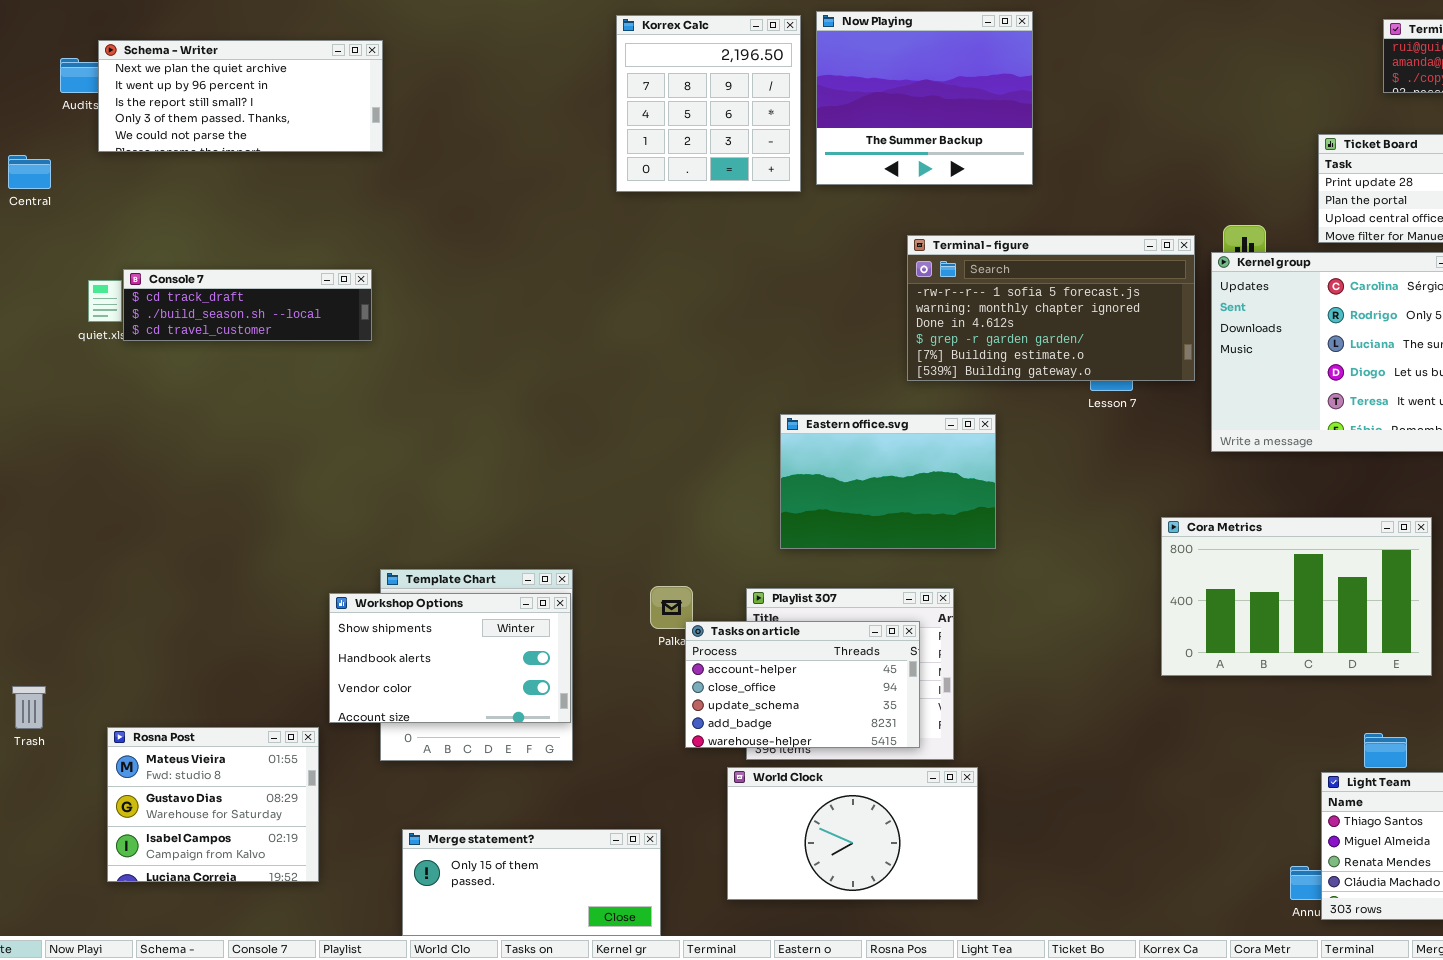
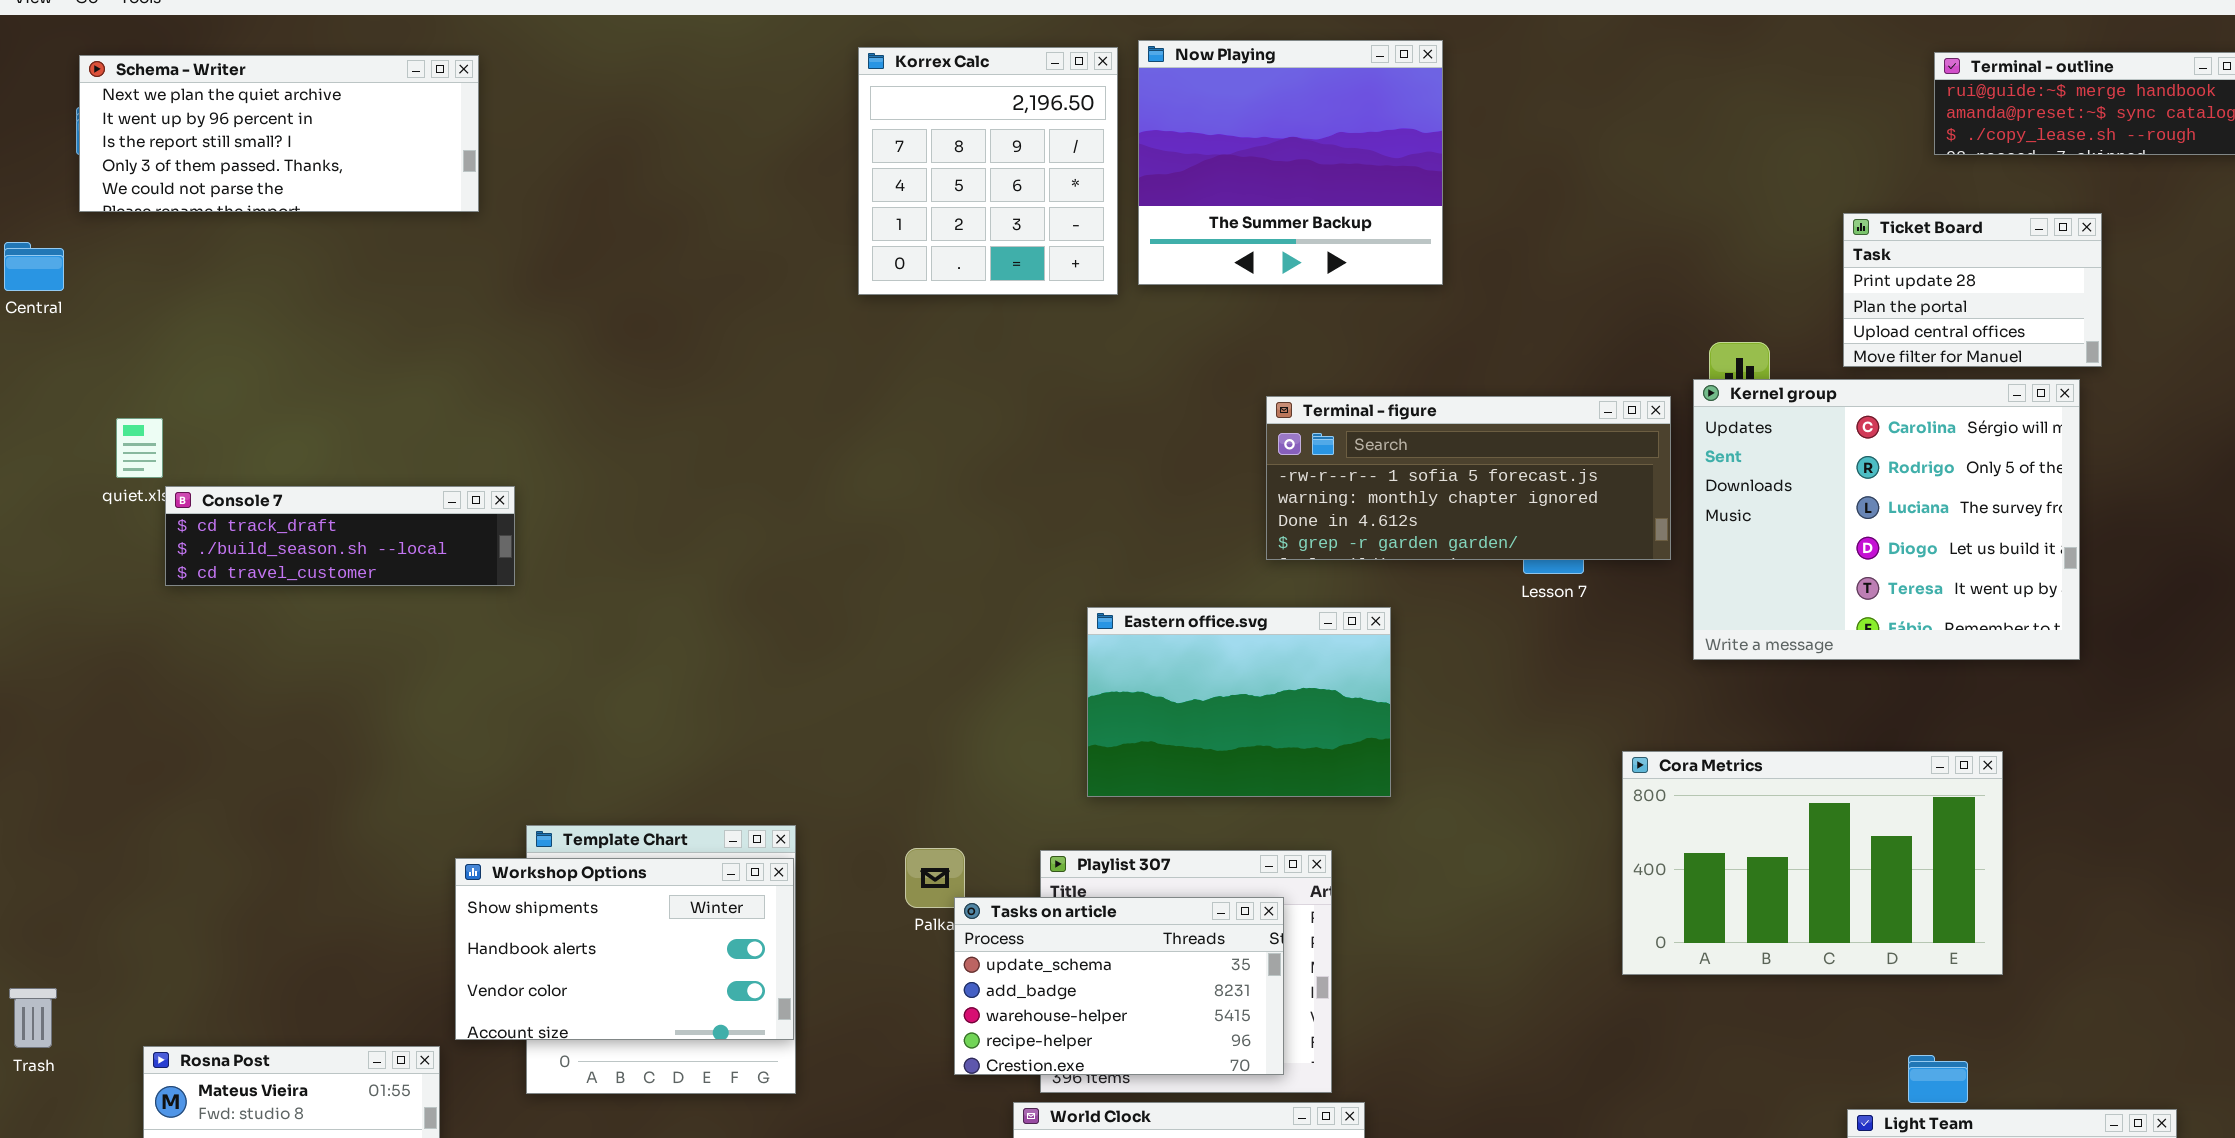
Schema - Writer: [98,40,383,152] -> [79,55,479,212], moved
Terminal - figure: [907,235,1195,381] -> [1266,396,1671,560], resized
Console 7: [123,269,372,341] -> [165,486,515,586], moved
Tasks on article: [685,621,920,748] -> [954,897,1284,1075], scrolled down 2 rows

